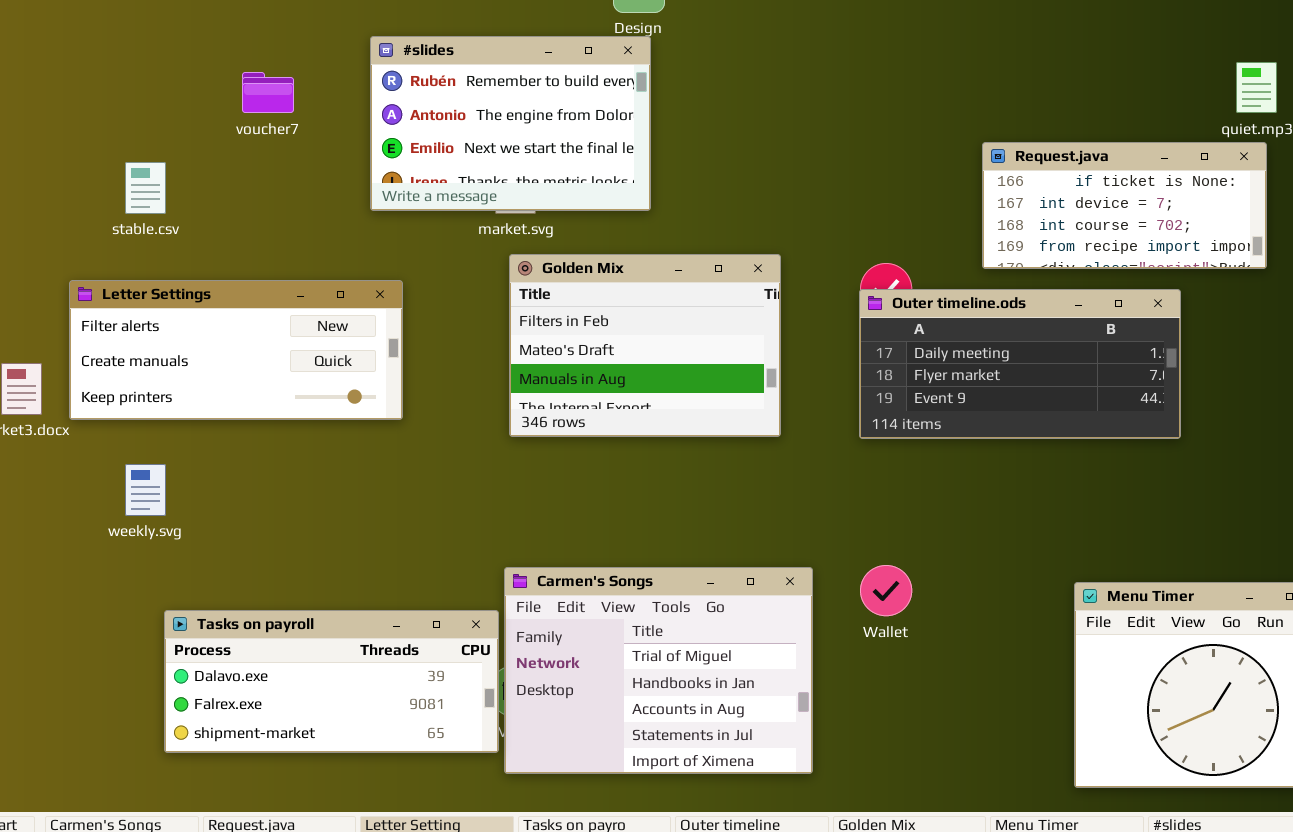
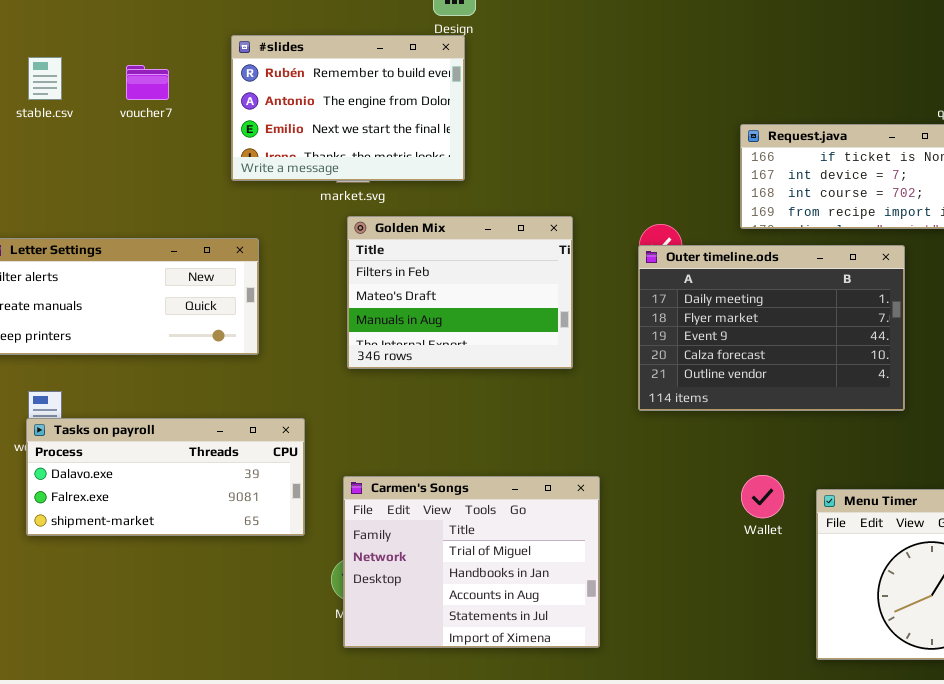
stable.csv: [125,162,166,214] -> [28,57,62,100], moved
Outer timeline.ods: [859,289,1181,439] -> [638,245,905,411], resized
Wallet: [860,565,912,616] -> [741,475,784,518], moved
Tasks on payroll: [164,610,499,753] -> [26,418,305,536], moved

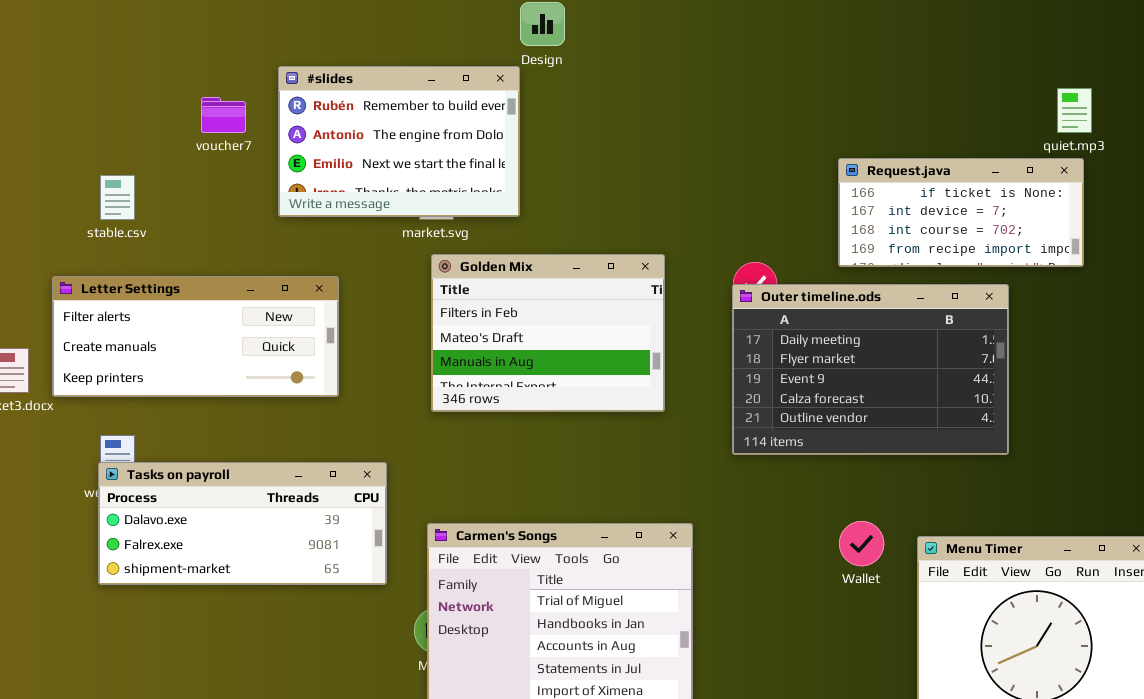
#slides: [231,35,465,181] -> [278,66,520,217], moved
stable.csv: [28,57,62,100] -> [100,175,135,220], moved

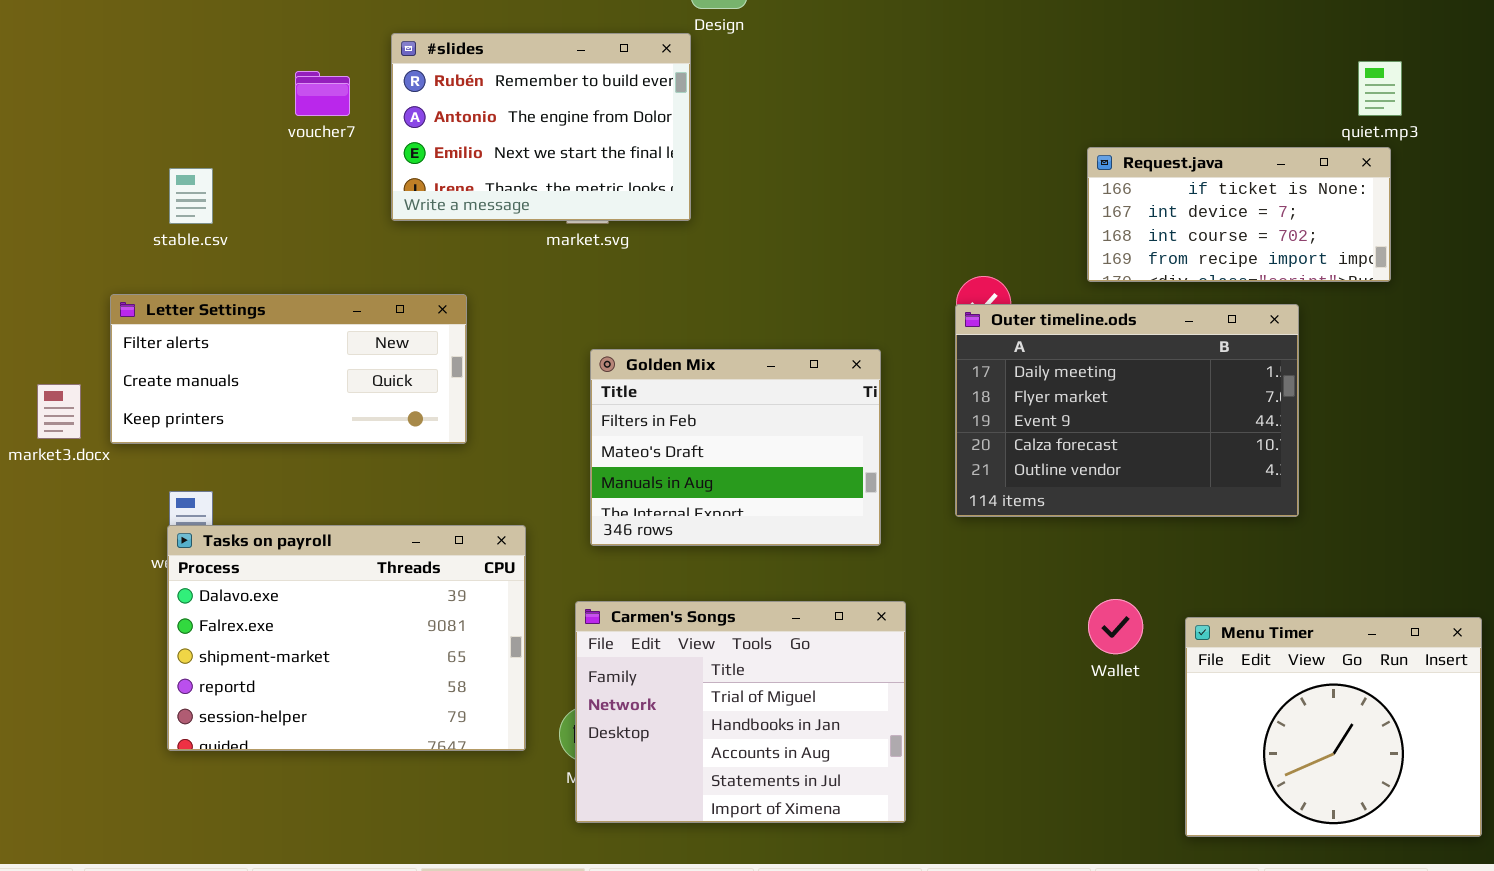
Golden Mix: [431,254,665,412] -> [590,349,881,546], moved
Tasks on payroll: [98,462,387,585] -> [167,525,526,751], resized

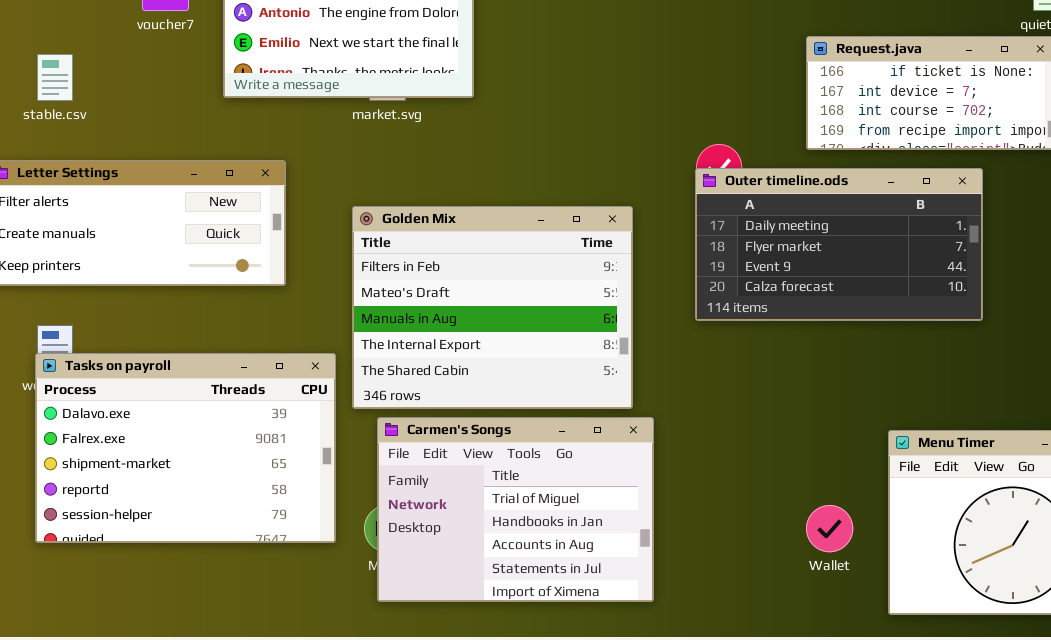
Outer timeline.ods: [955,304,1299,517] -> [695,168,983,321], resized
Golden Mix: [590,349,881,546] -> [352,206,633,409], resized
Wallet: [1088,599,1143,654] -> [806,505,853,552], moved

